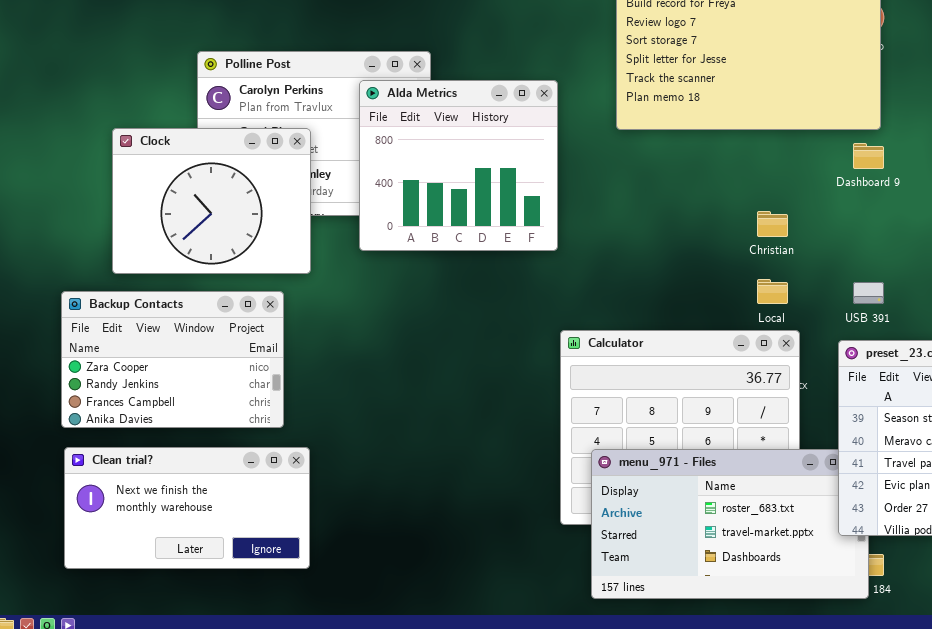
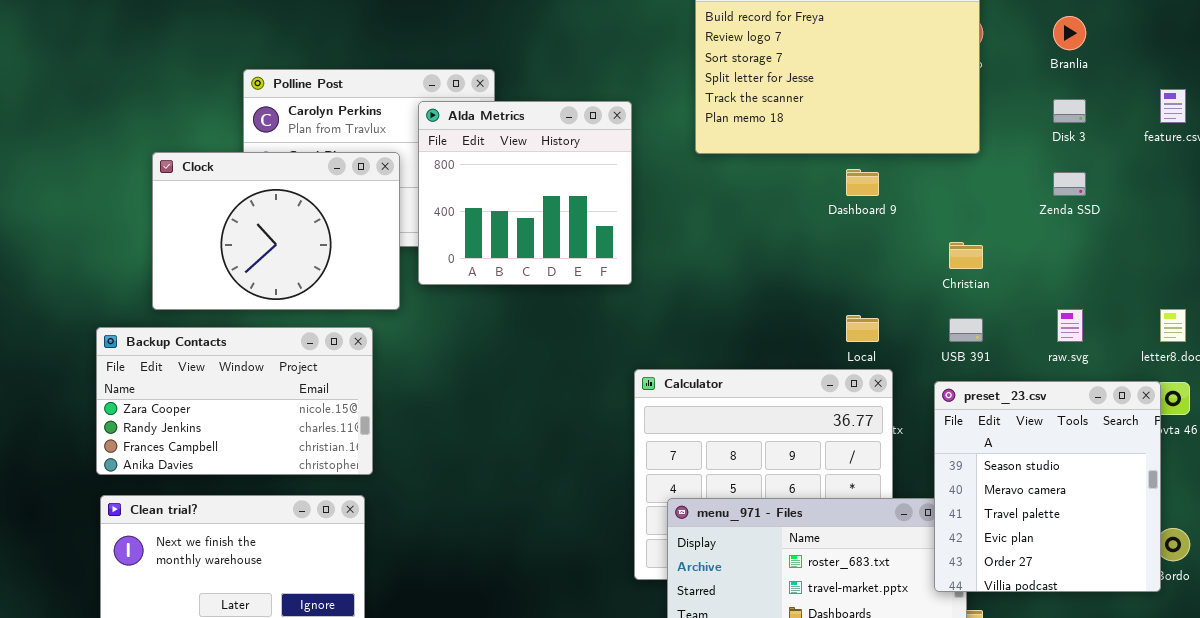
Clock: [112,128,311,274] -> [152,152,400,310], resized
Dashboard 9: [853,143,884,169] -> [846,169,879,196], moved
Christian: [757,211,788,237] -> [949,242,983,269], moved
Backup Contacts: [61,291,284,428] -> [96,327,373,475], resized

